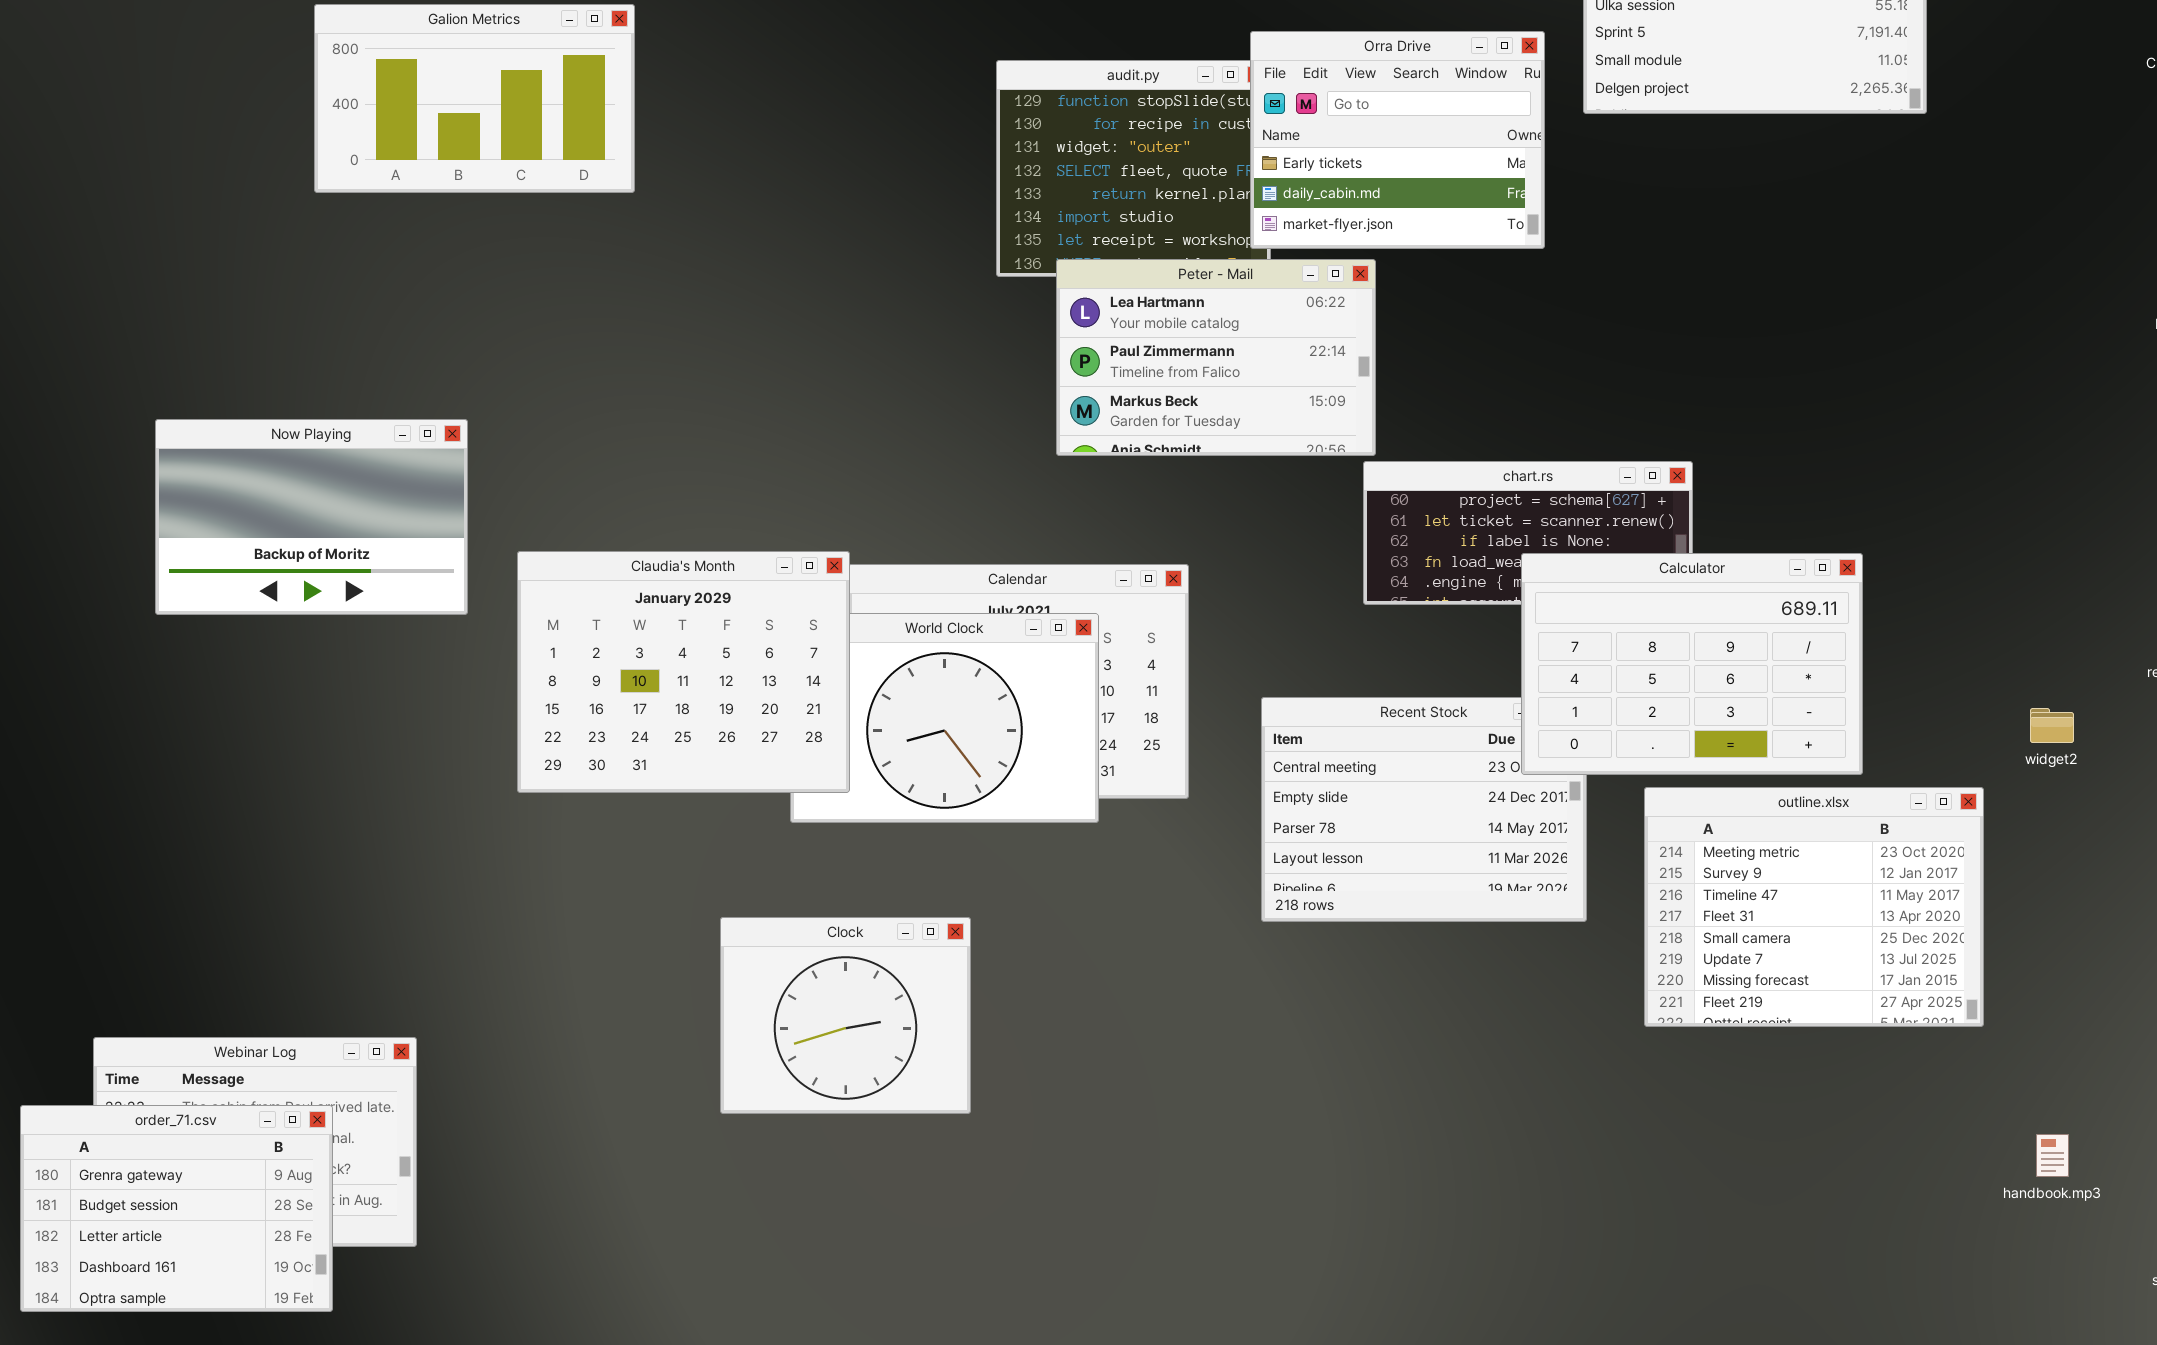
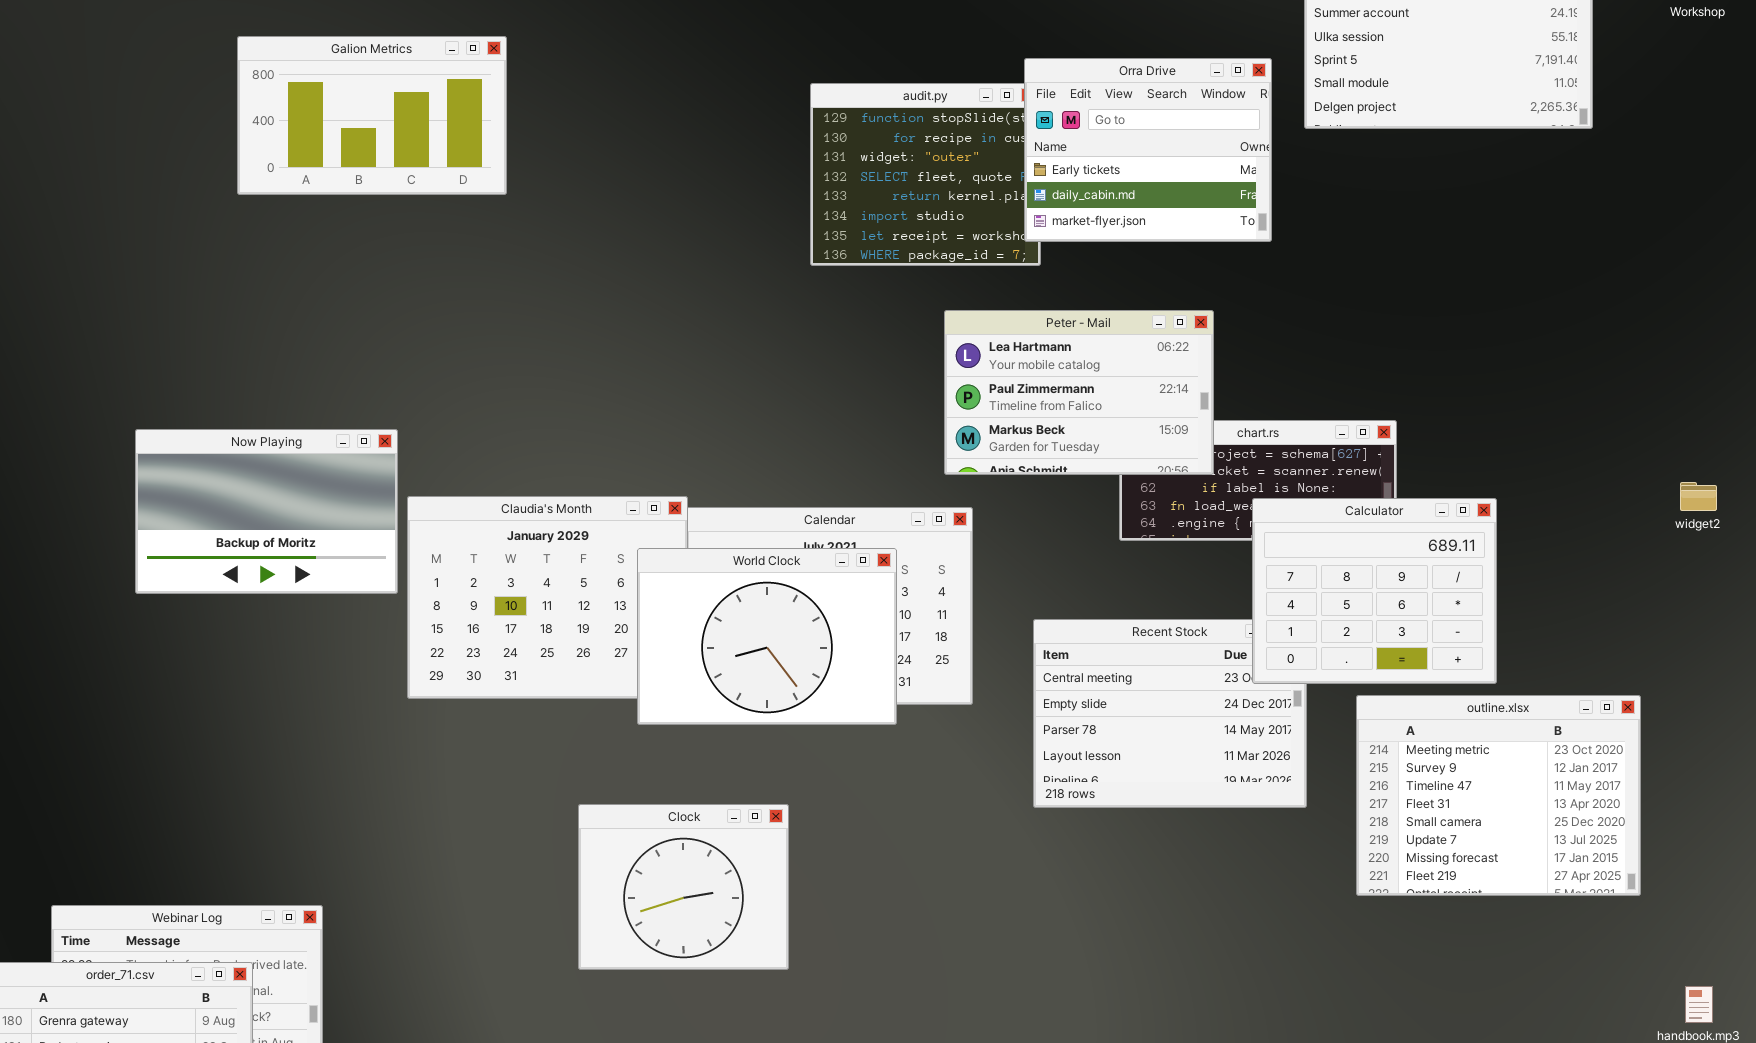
Peter - Mail: [1056,259,1376,456] -> [944,310,1214,475], moved
Now Playing: [155,419,468,615] -> [135,429,398,594], moved
Calculator: [1521,553,1863,775] -> [1252,498,1497,684], resized
World Clock: [790,613,1099,823] -> [637,548,897,725], raised
widget2: [2030,708,2074,743] -> [1680,482,1717,511], moved

